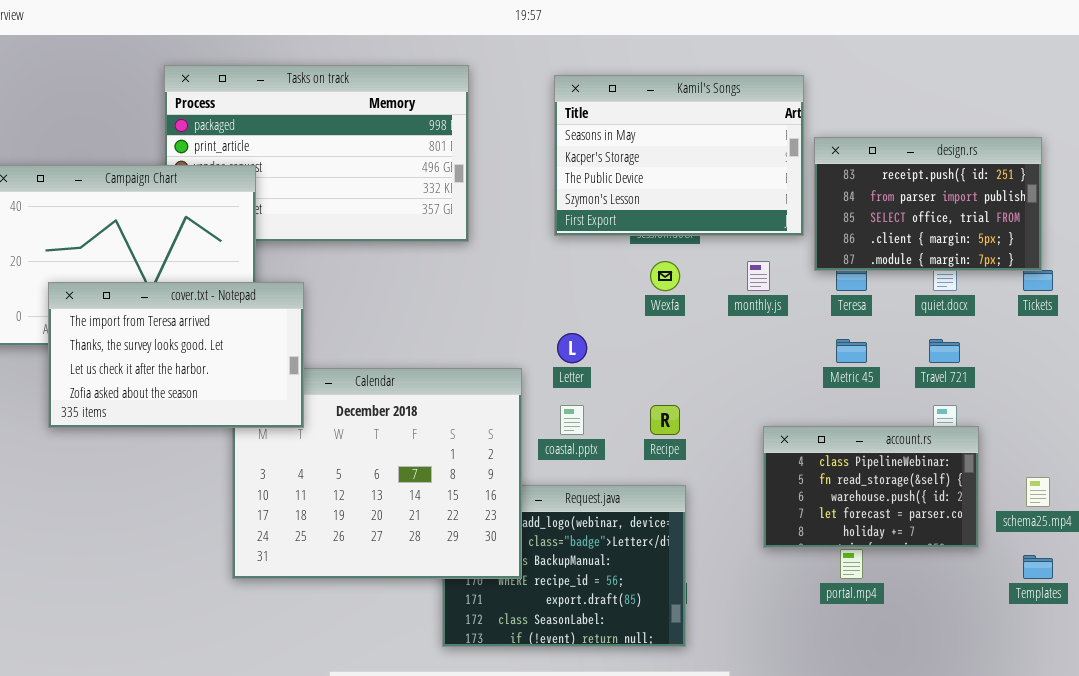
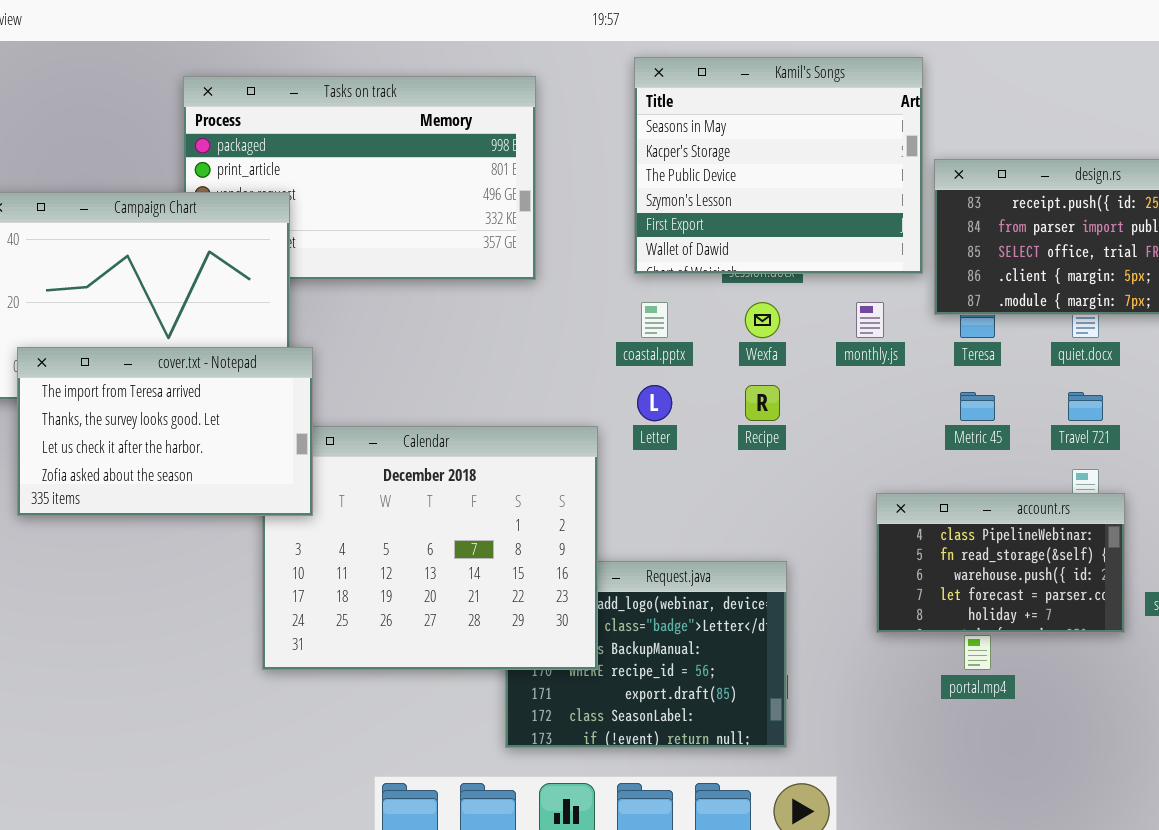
Kamil's Songs: [554,75,804,236] -> [634,57,923,274], resized
cover.txt - Notepad: [48,282,304,428] -> [17,347,313,516], moved
coastal.pptx: [560,405,584,435] -> [641,302,668,338], moved
Recipe: [650,405,680,435] -> [745,385,780,421], moved

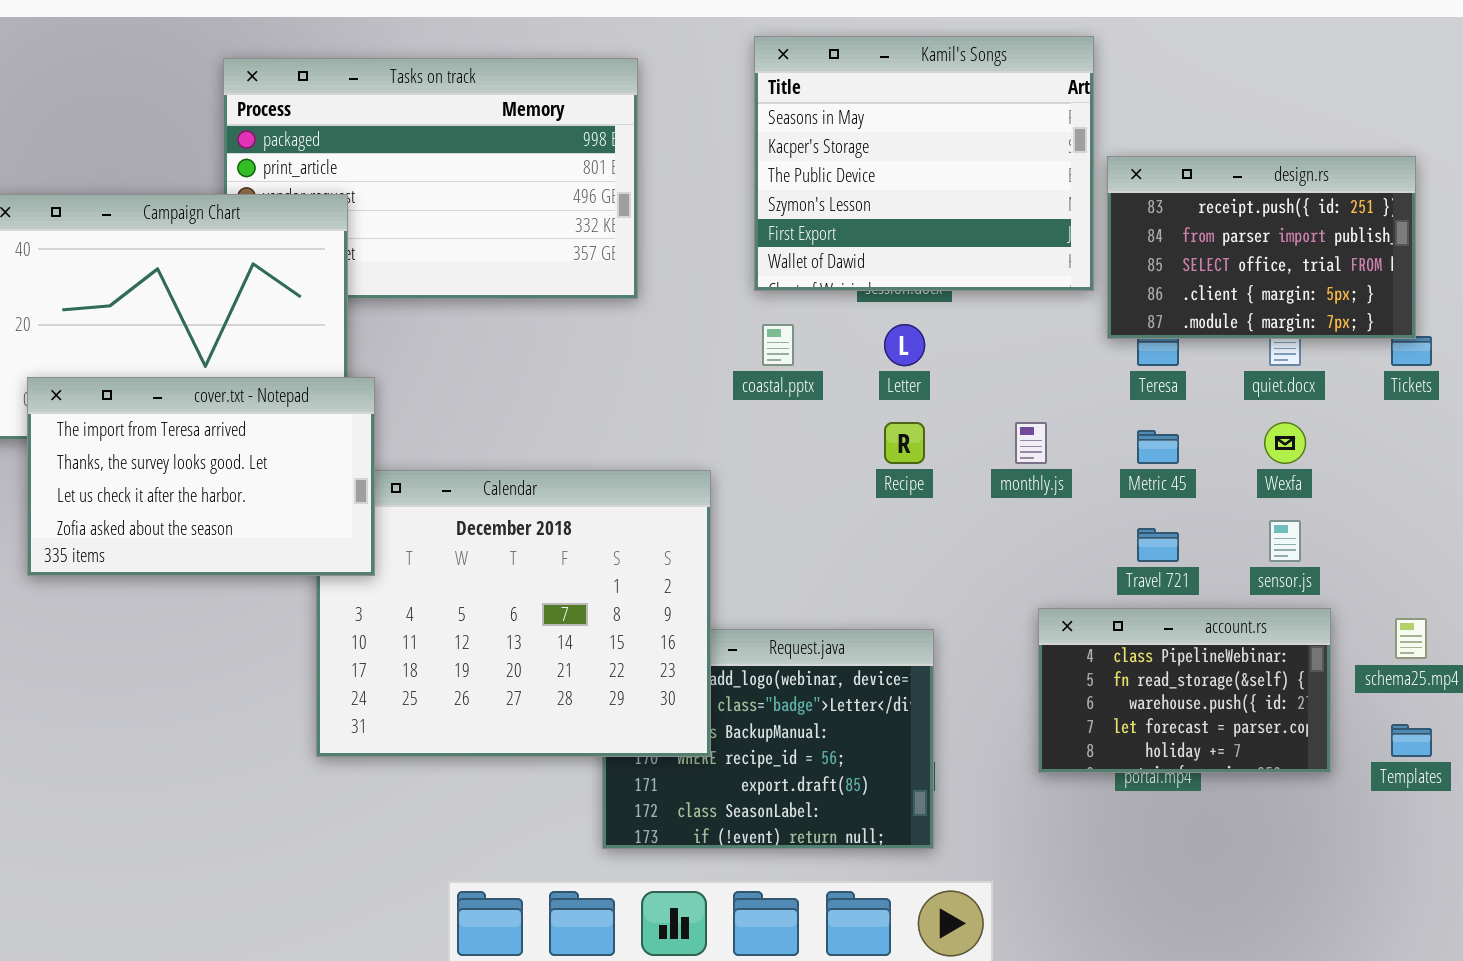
Wexfa: [745,302,780,338] -> [1264,422,1306,464], moved
monthly.js: [856,302,884,338] -> [1015,422,1047,464], moved
Letter: [637,385,672,421] -> [884,324,925,366], moved
Travel 721: [1068,392,1103,421] -> [1137,528,1179,562], moved
account.rs: [876,493,1125,633] -> [1038,608,1331,773], moved

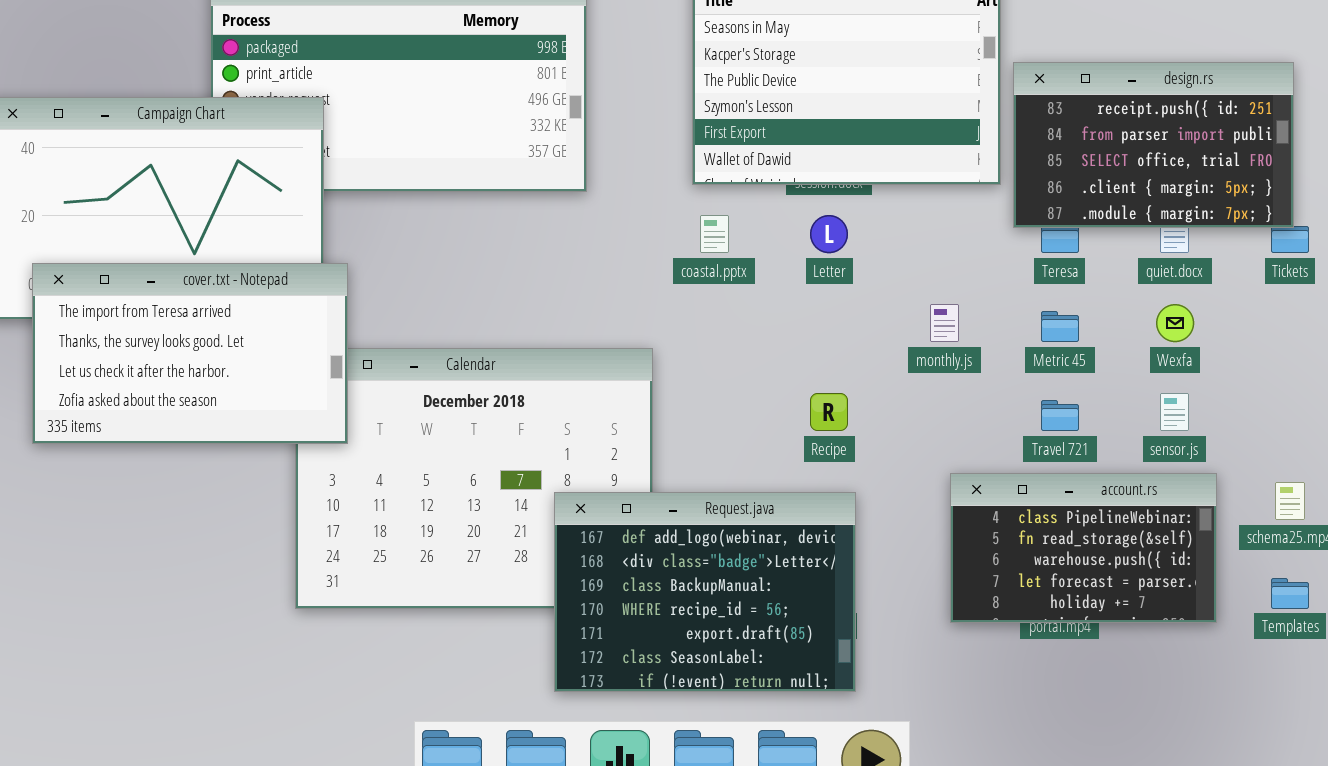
Recipe: [884,422,925,464] -> [810,393,848,431], moved
Request.java: [602,629,934,849] -> [554,492,856,692], raised

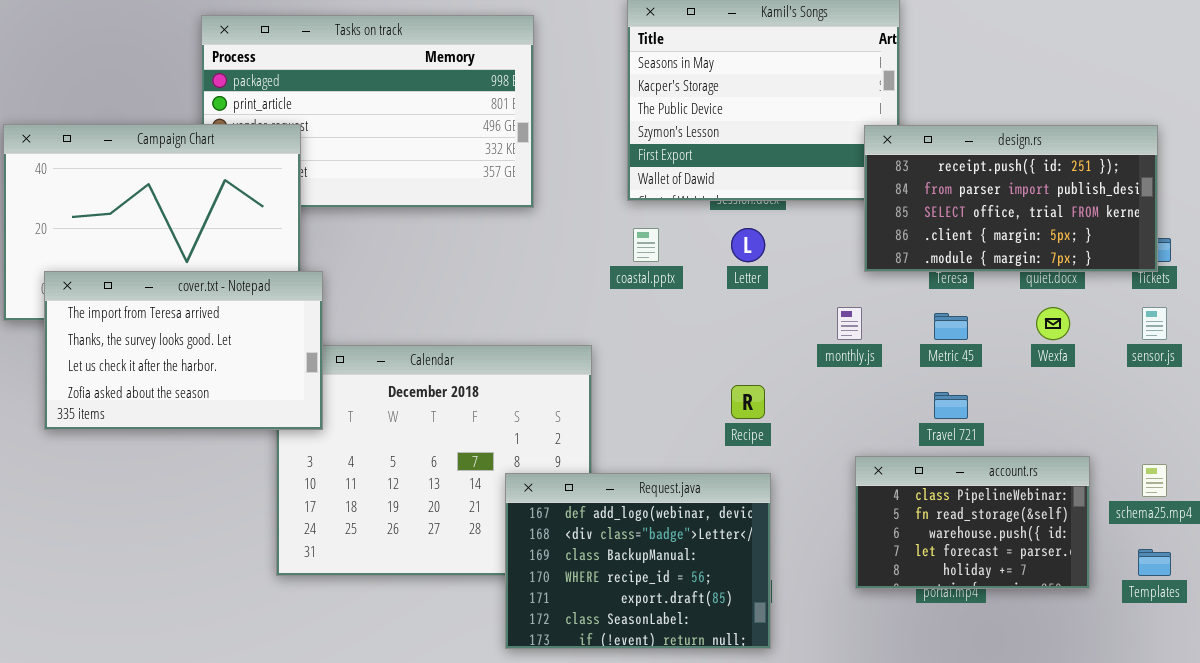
design.rs: [1013,62,1294,228] -> [864,125,1158,272], moved, resized
sensor.js: [1160,393,1189,431] -> [1142,307,1167,340], moved

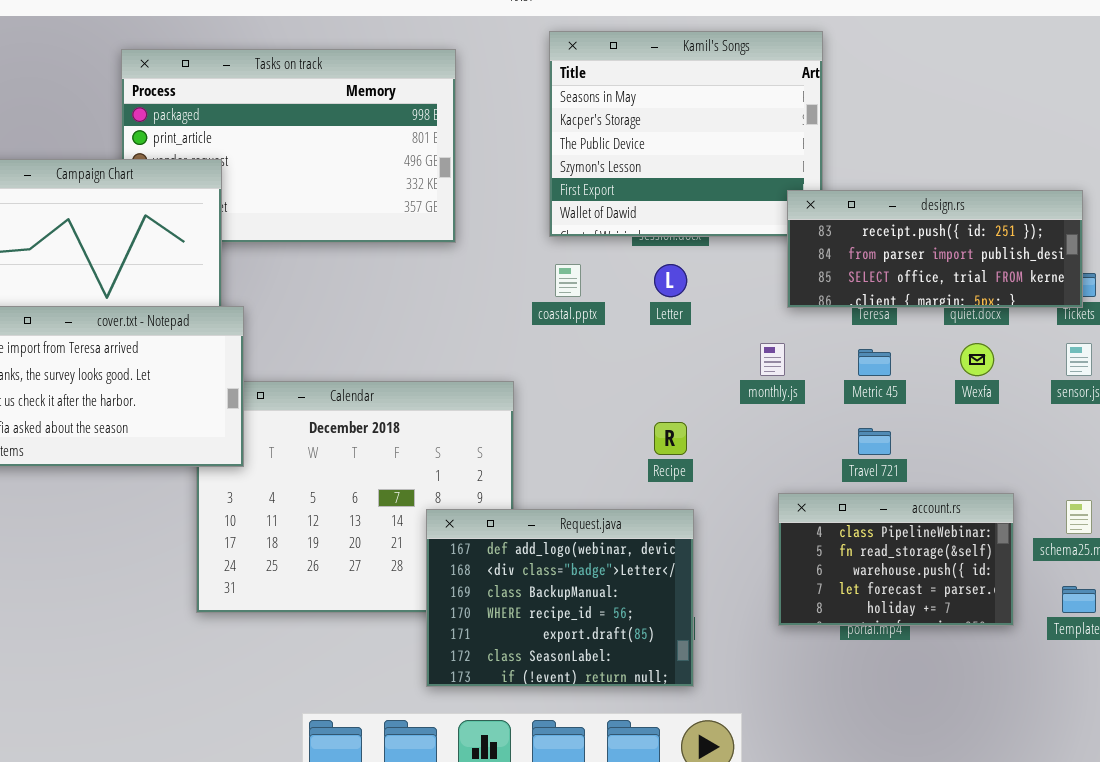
design.rs: [864,125,1158,272] -> [787,190,1083,308], resized

